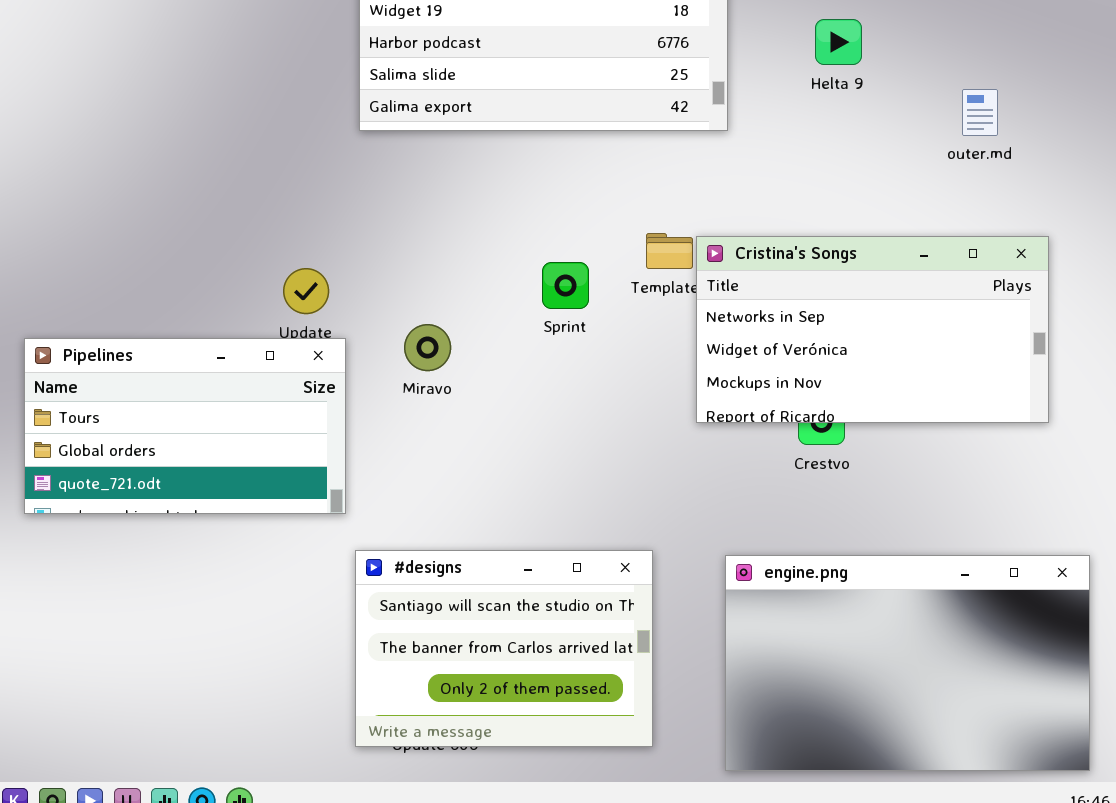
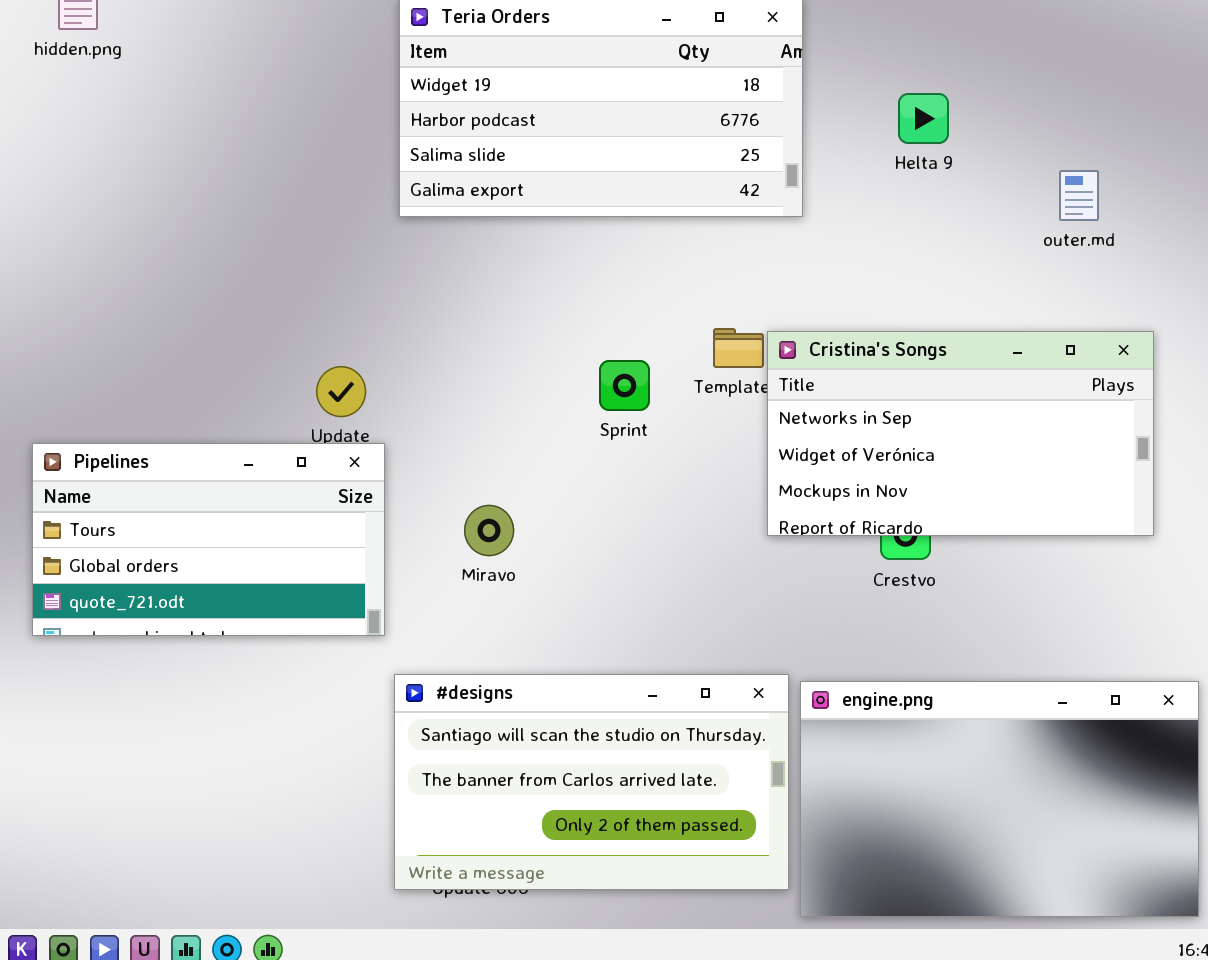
Miravo: [404,324,451,371] -> [464,505,514,556], moved
#designs: [355,550,653,747] -> [394,674,789,890], resized

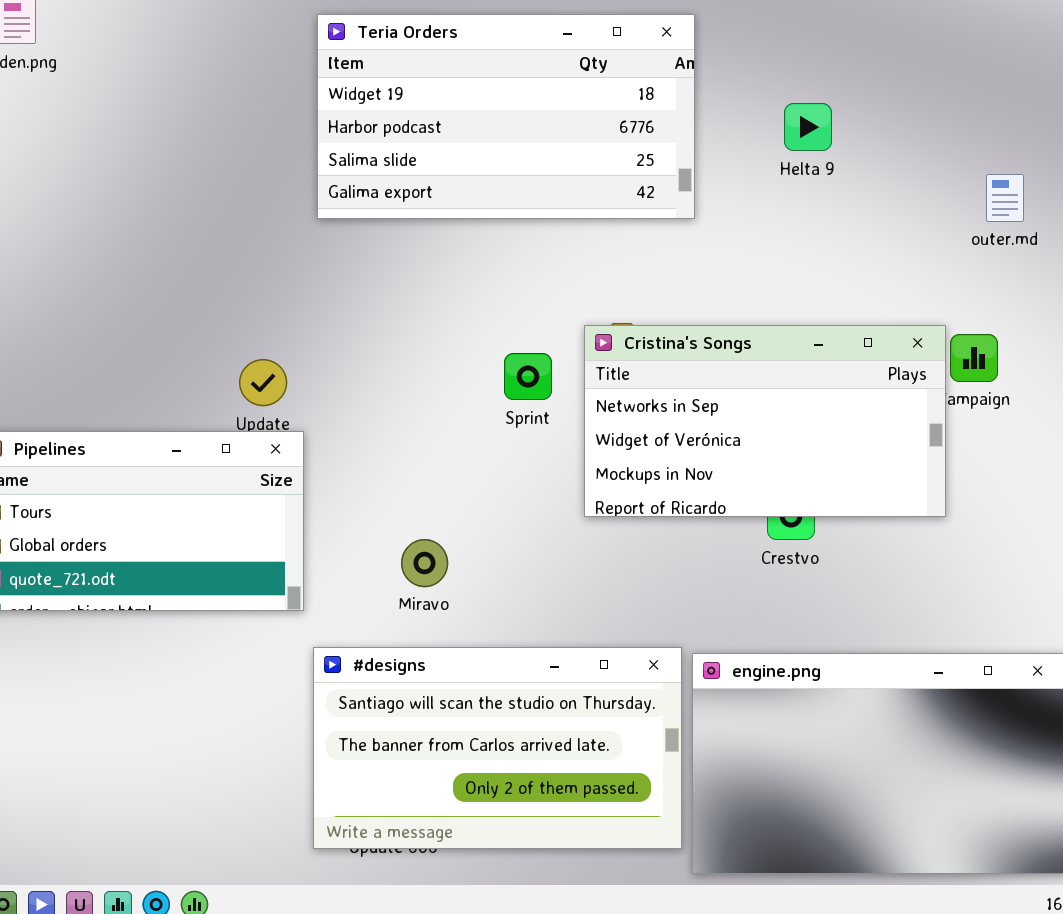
outer.md: [1059,170,1099,221] -> [986,174,1024,222], moved
Cristina's Songs: [767,331,1154,536] -> [584,325,946,517], moved
Miravo: [464,505,514,556] -> [401,539,448,587], moved

